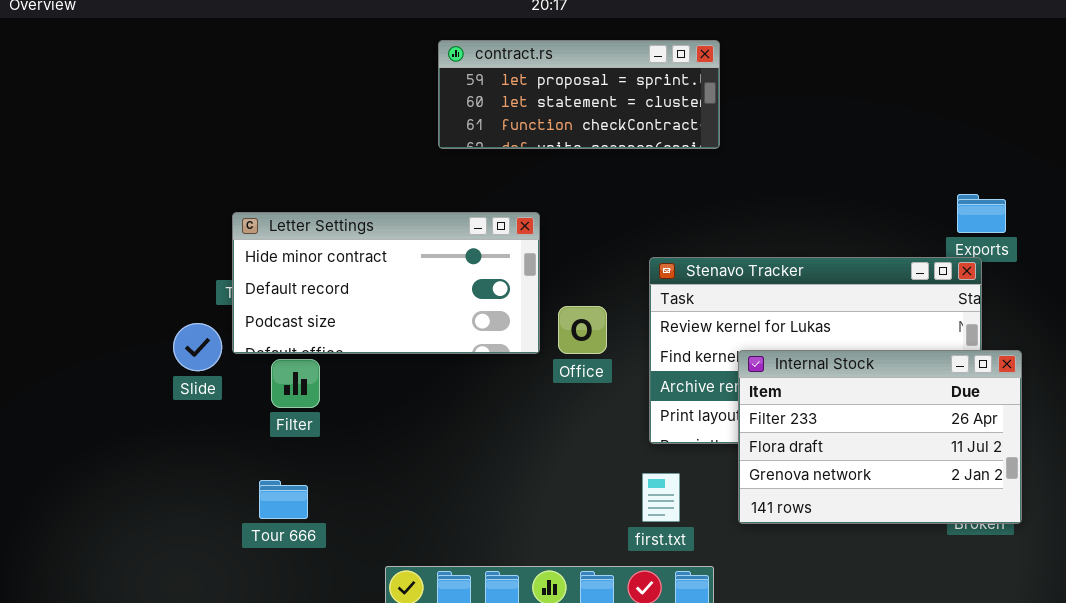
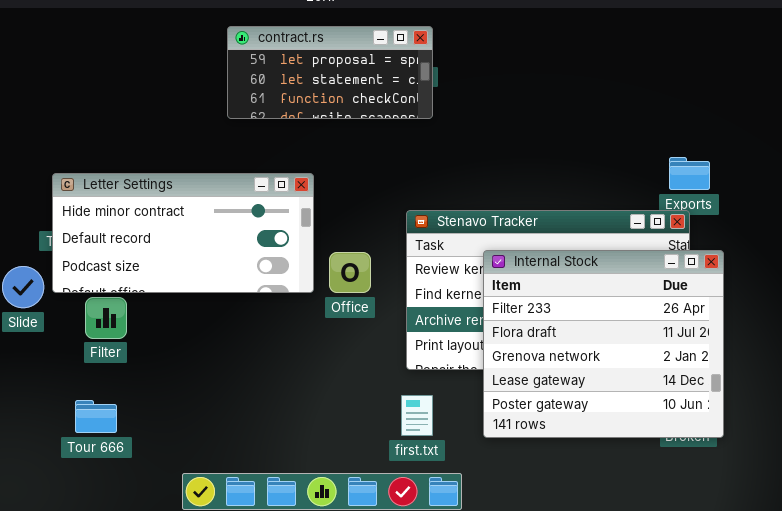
contract.rs: [438,40,720,149] -> [227,26,433,119], resized
Internal Stock: [738,350,1022,524] -> [483,250,724,438], resized

